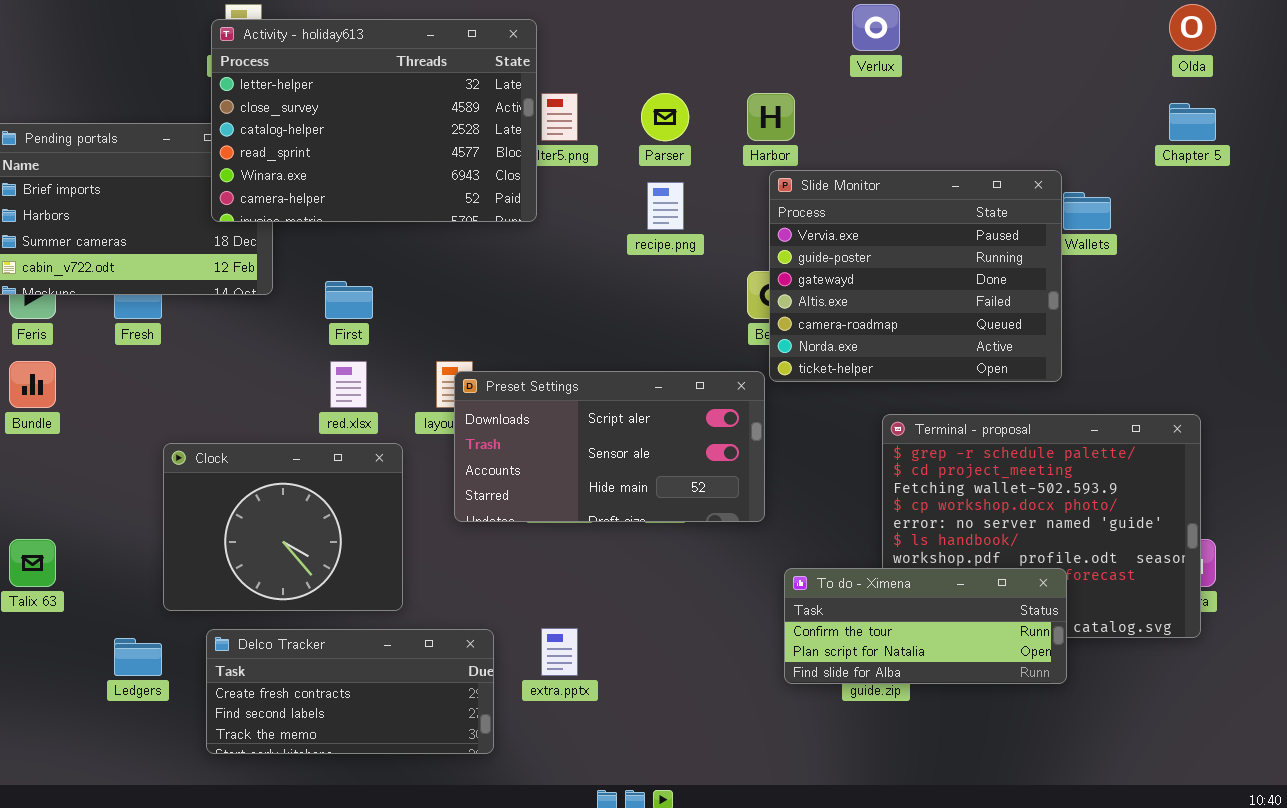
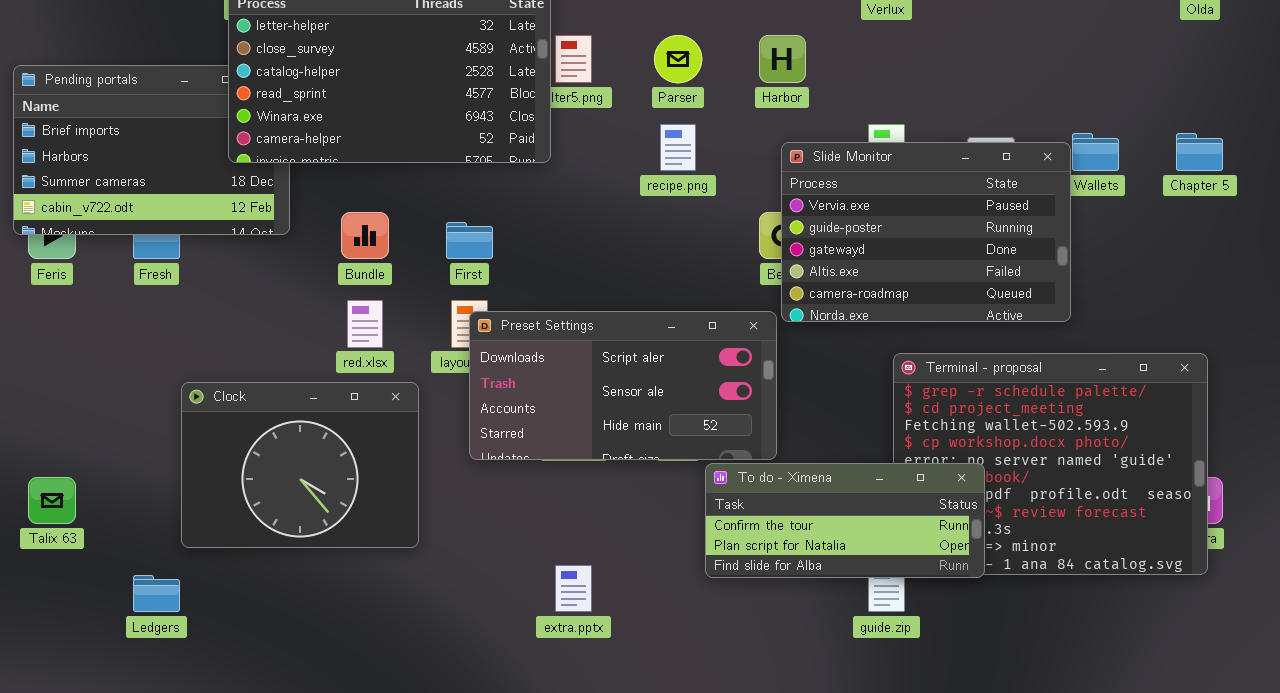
Chapter 5: [1169,103,1216,141] -> [1176,133,1223,171], moved
Slide Monitor: [769,170,1062,382] -> [781,142,1071,322], resized
First: [325,281,373,319] -> [446,222,493,259], moved
Bundle: [9,361,56,408] -> [341,212,389,259], moved
To do - Ximena: [784,568,1067,684] -> [705,463,985,578], moved
Delco Tracker: [206,629,494,754] -> none, closed

